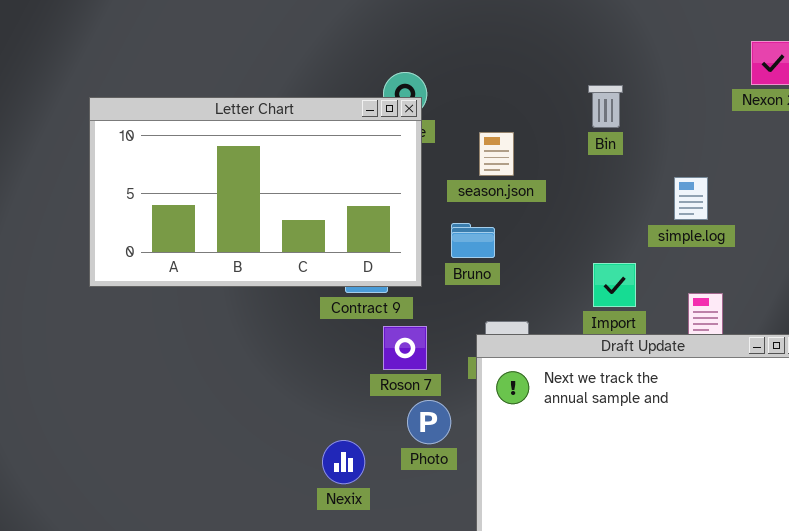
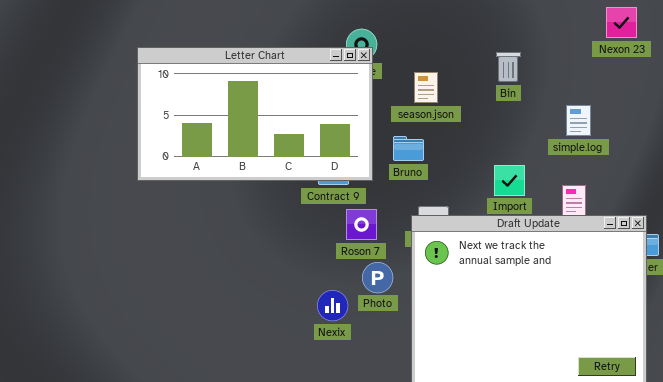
Bin: [588,85,623,128] -> [496,52,521,82], moved
simple.log: [674,177,708,220] -> [566,105,591,136], moved
Nexix: [322,440,365,484] -> [317,290,348,321], moved

